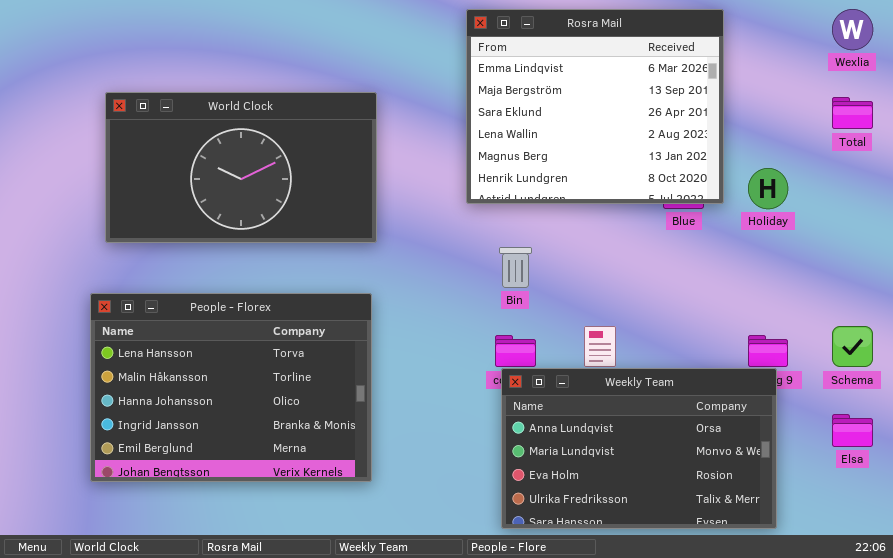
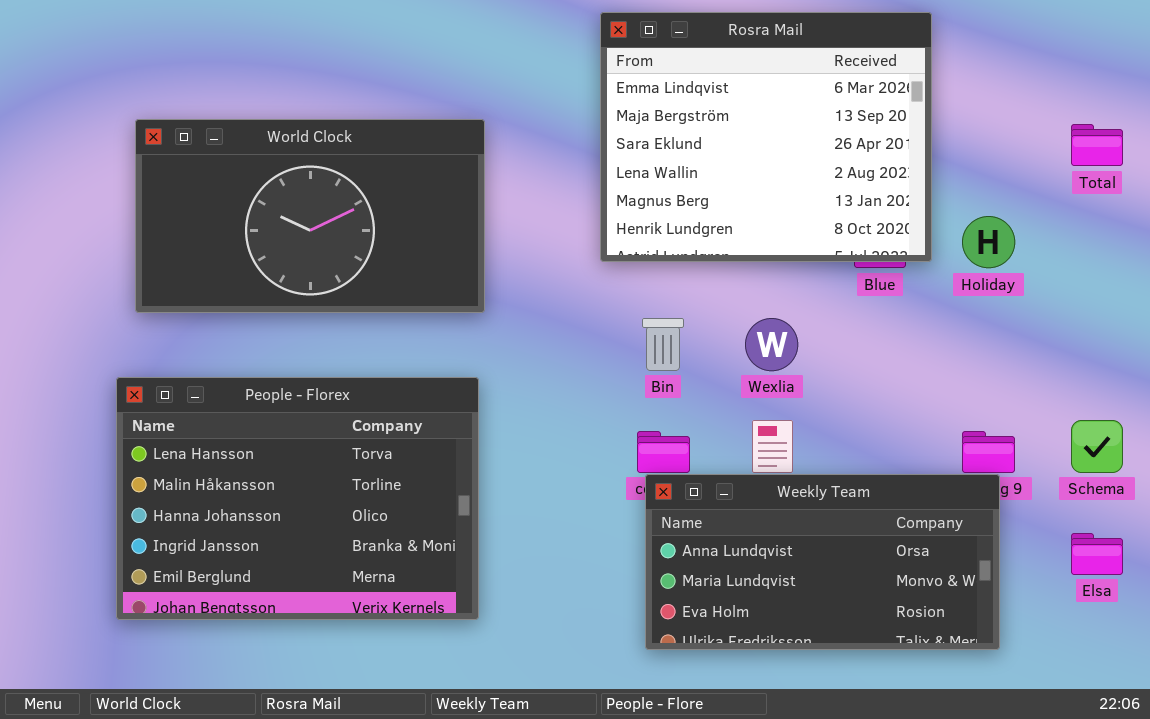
Wexlia: [832,9,873,50] -> [745,318,798,371], moved
Weekly Team: [501,368,777,529] -> [645,474,1000,650], resized

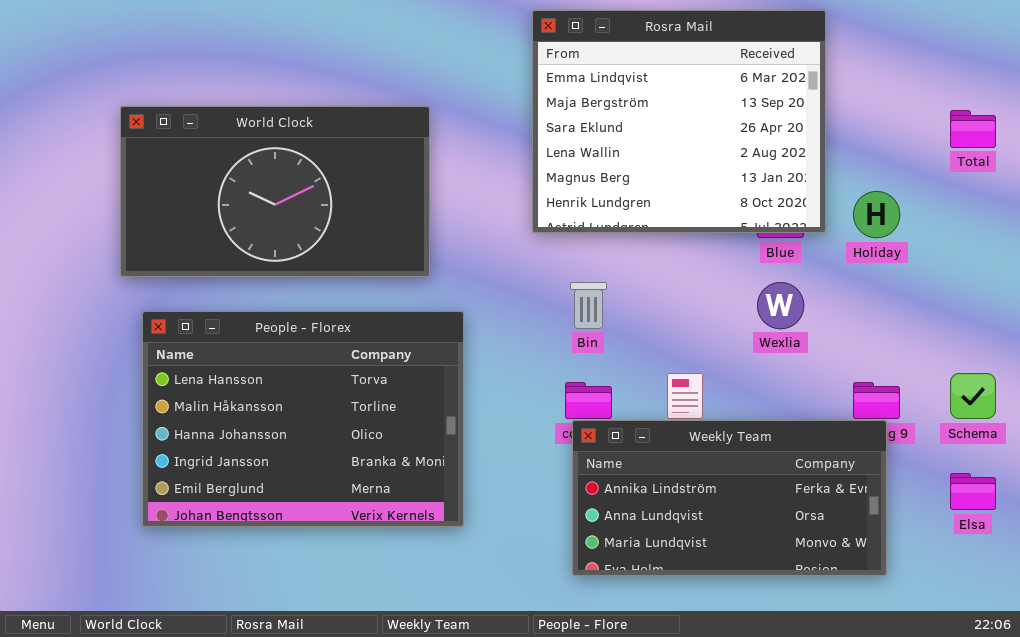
Wexlia: [745,318,798,371] -> [757,282,804,329], moved
People - Florex: [116,377,479,620] -> [142,311,464,527], moved
Weekly Team: [645,474,1000,650] -> [572,420,887,576], scrolled up 1 row

